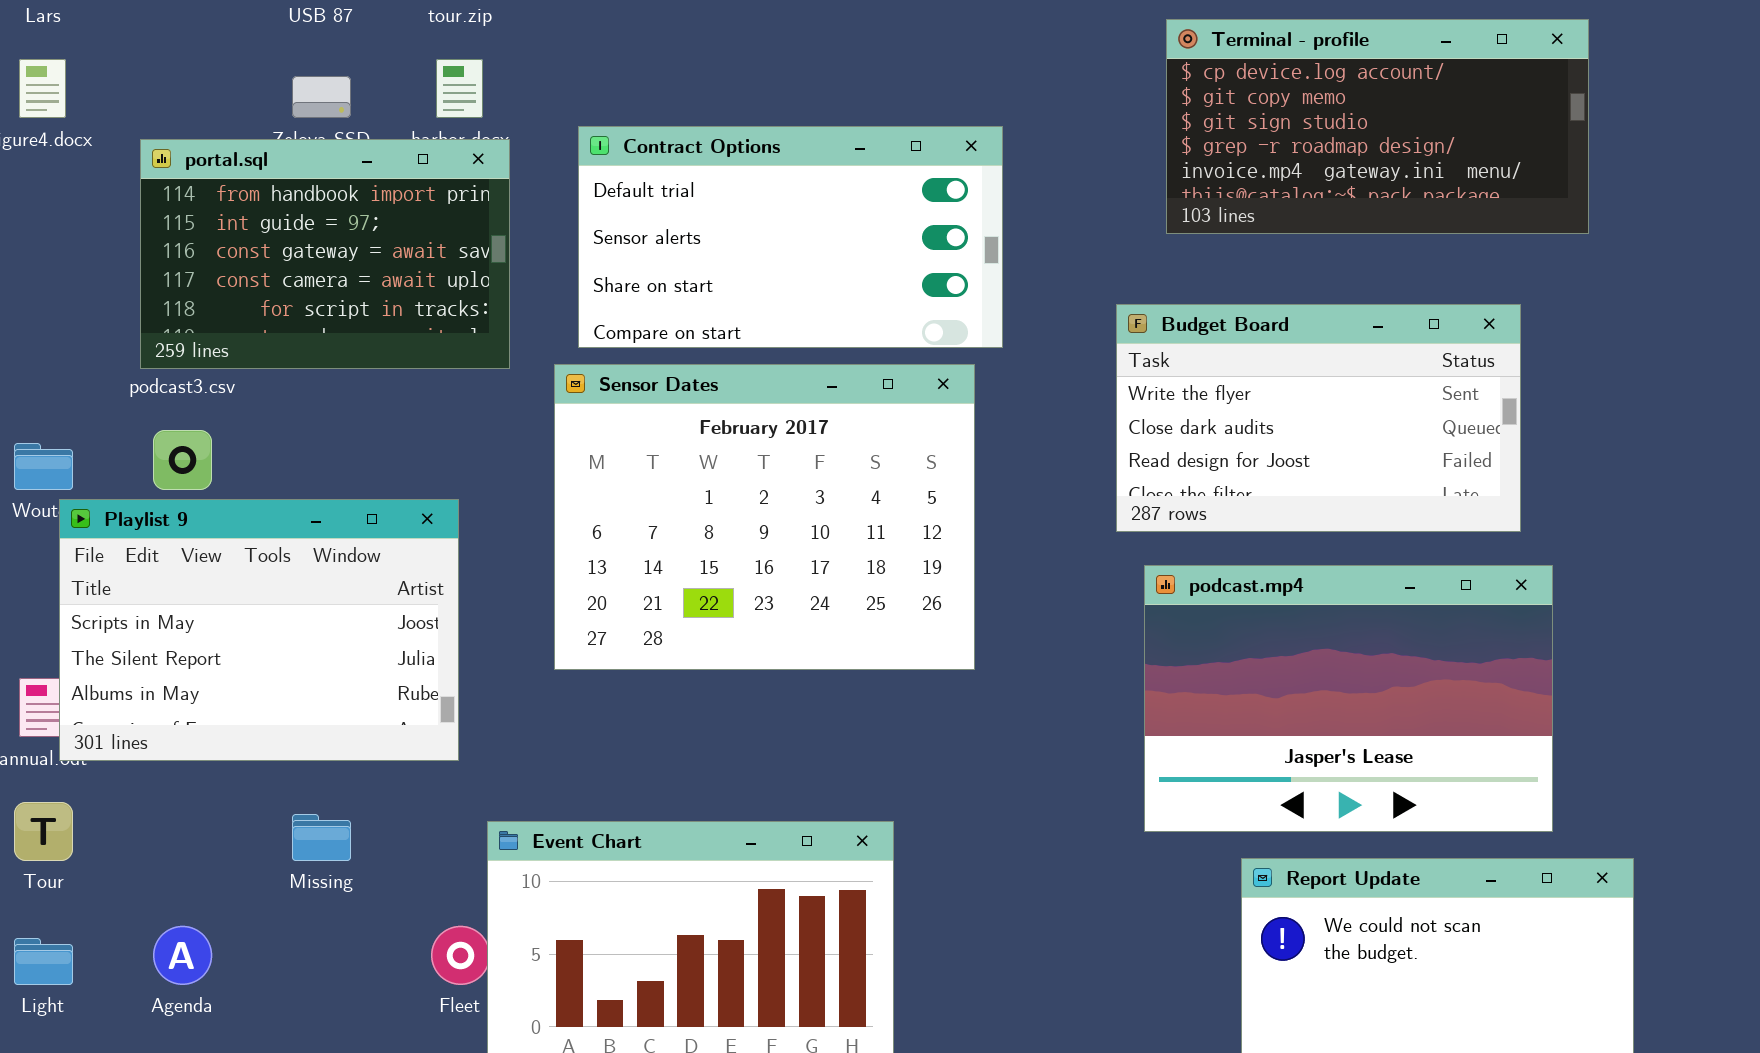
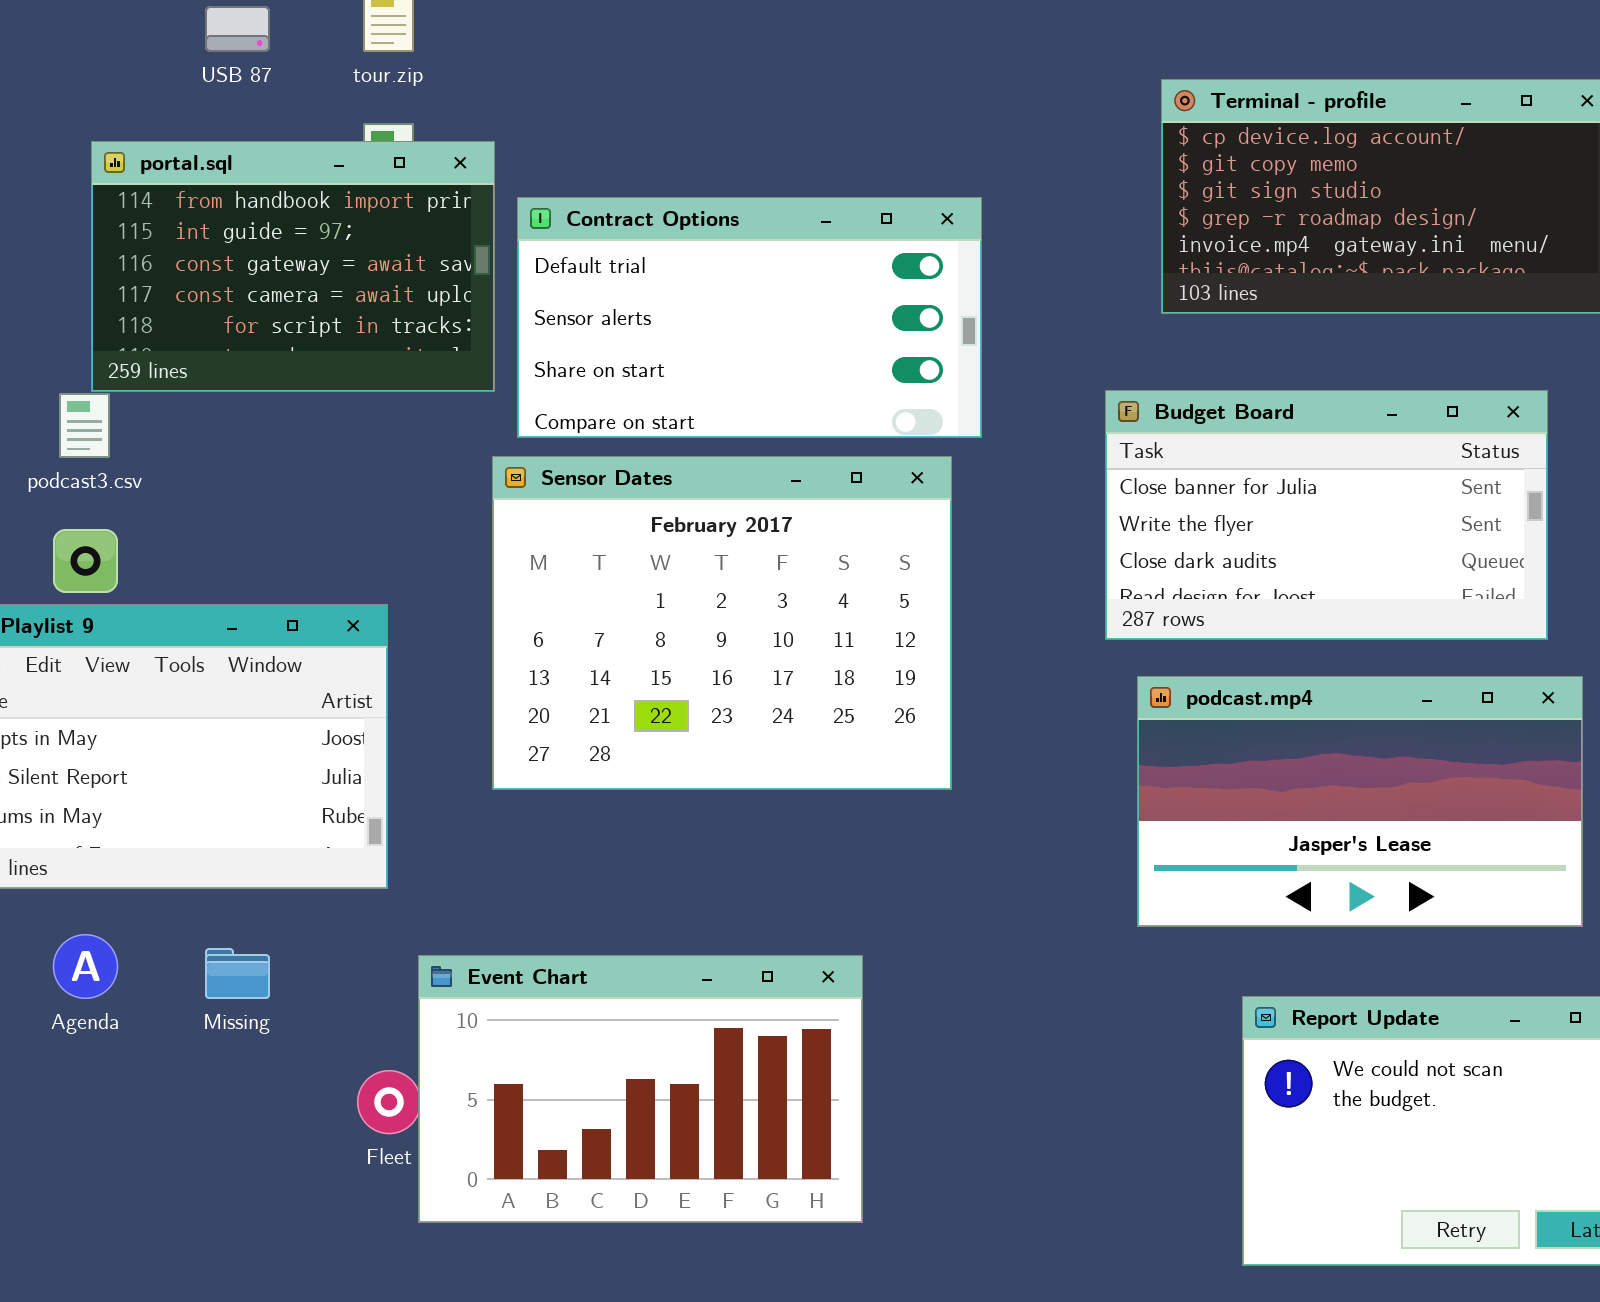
portal.sql: [140,139,510,369] -> [91,141,495,392], moved
Budget Board: [1116,304,1521,532] -> [1105,390,1548,640], scrolled up 1 row
podcast.mp4: [1144,565,1553,832] -> [1137,676,1583,927], resized
Agenda: [153,926,212,985] -> [53,934,118,999], moved

